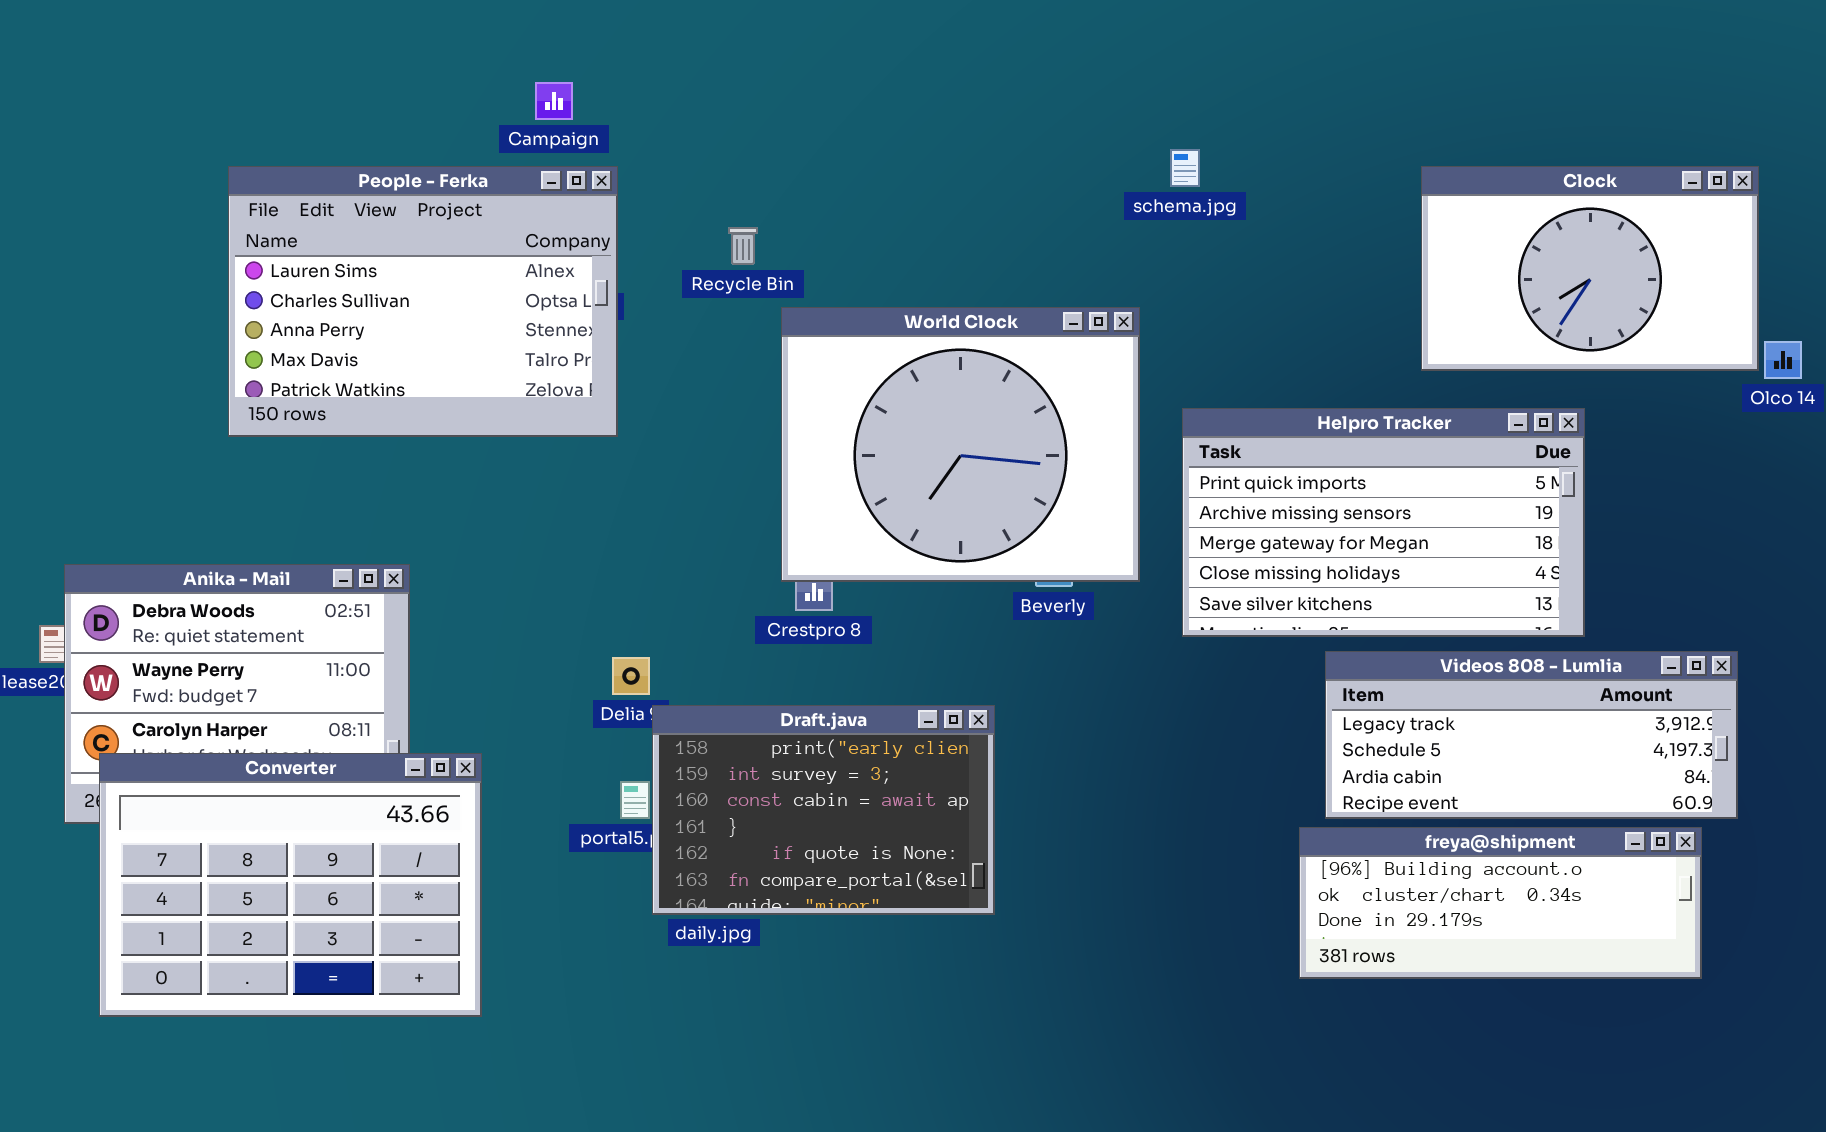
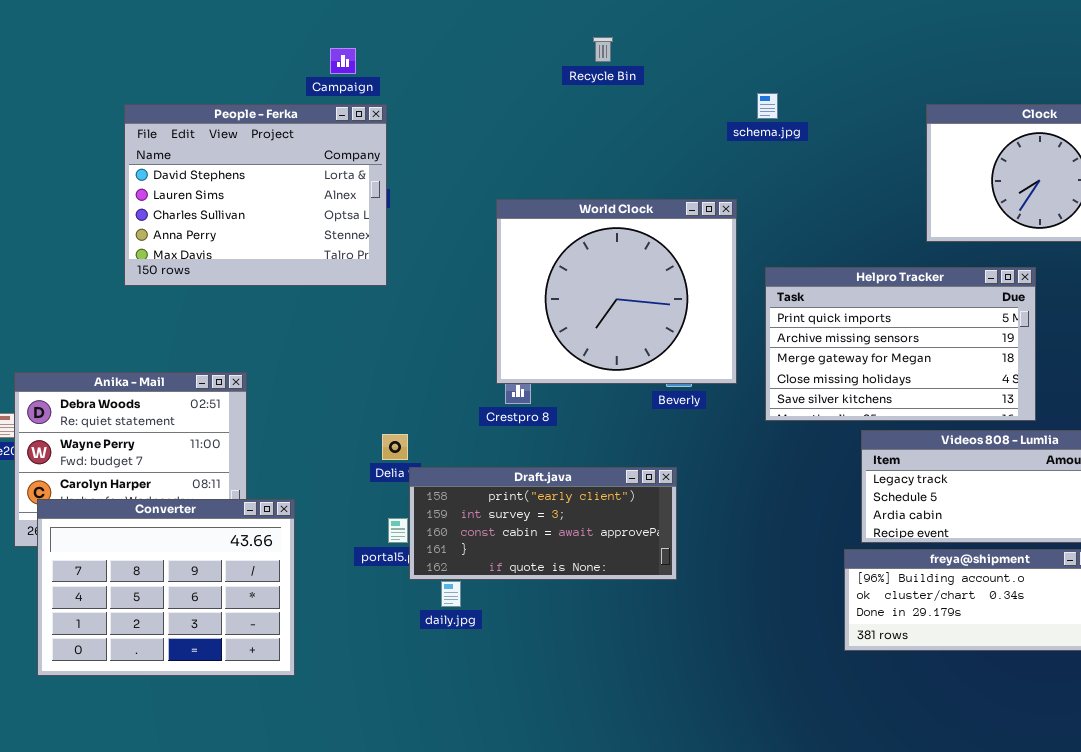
People - Ferka: [228,166,618,437] -> [124,104,387,286], scrolled up 1 row
Recycle Bin: [728,227,758,265] -> [593,37,613,62], moved
Draft.java: [652,705,995,915] -> [409,467,677,580], resized

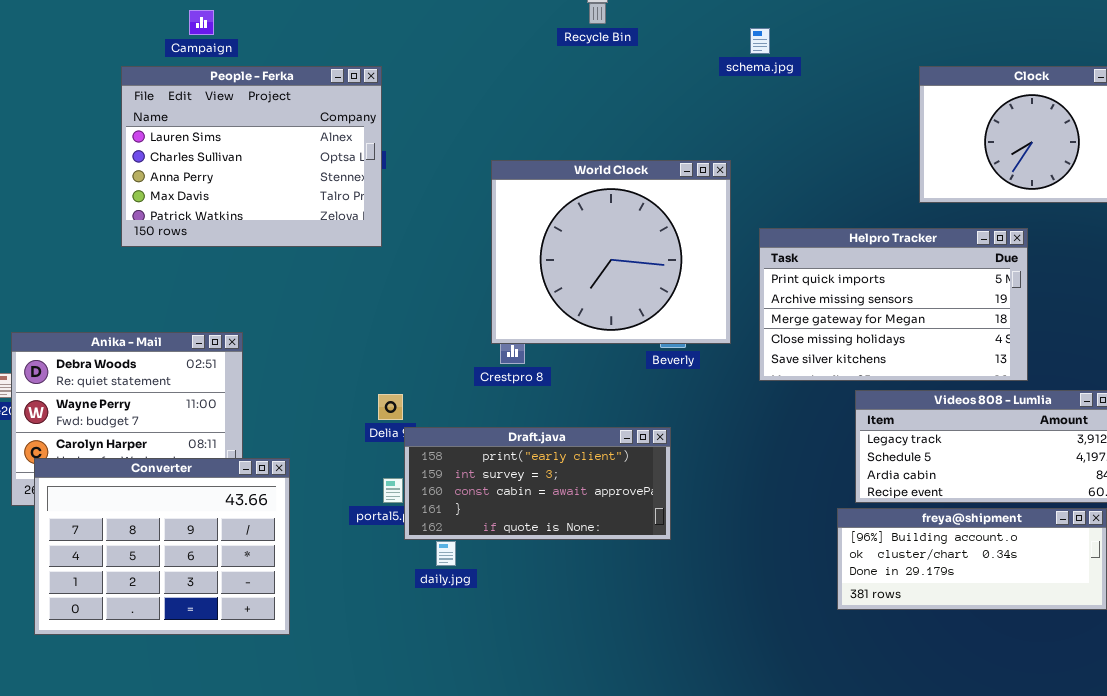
Campaign: [330,48,356,74] -> [189,10,214,35], moved
schema.jpg: [757,93,778,119] -> [750,28,770,54], moved
People - Ferka: [124,104,387,286] -> [121,66,382,247], scrolled down 1 row

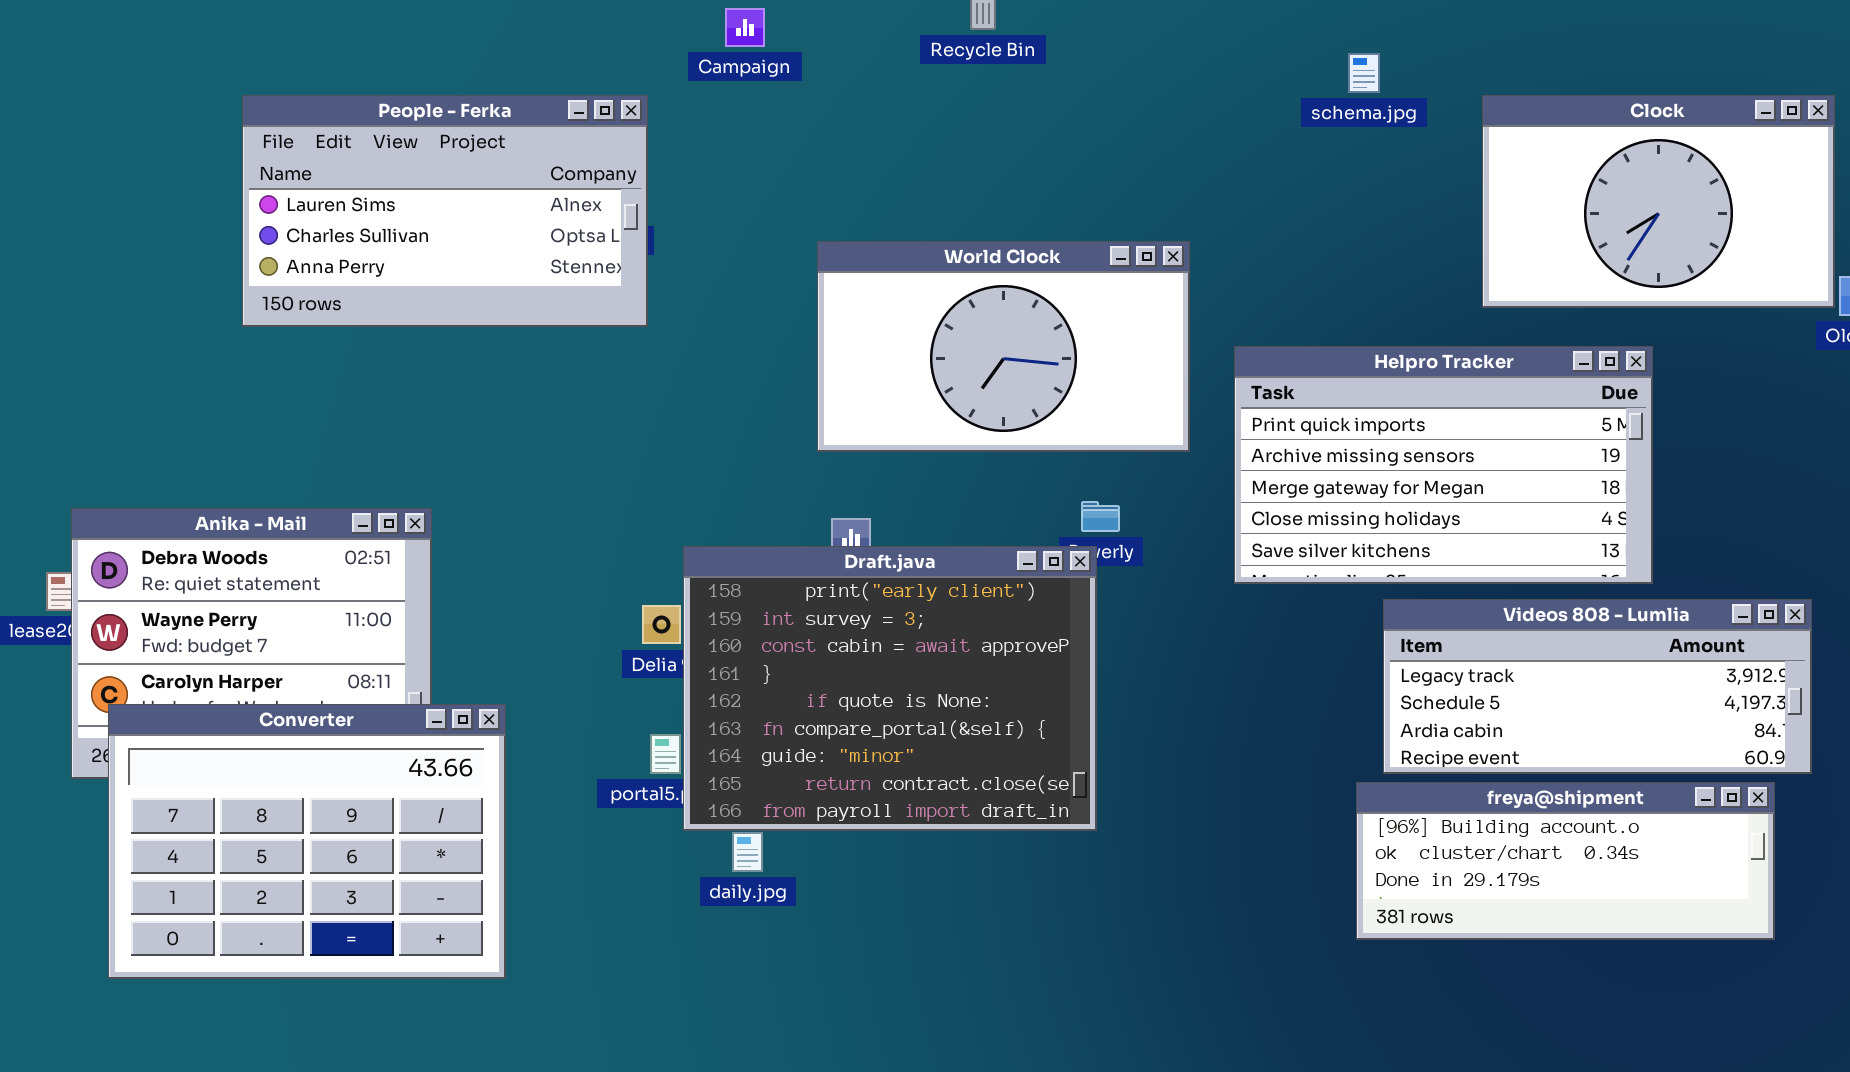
Campaign: [189,10,214,35] -> [725,8,765,47], moved
schema.jpg: [750,28,770,54] -> [1348,53,1380,93], moved
People - Ferka: [121,66,382,247] -> [242,95,648,327], resized
World Clock: [491,160,731,344] -> [817,241,1190,452], resized
Draft.java: [404,427,671,540] -> [683,546,1097,831], resized

